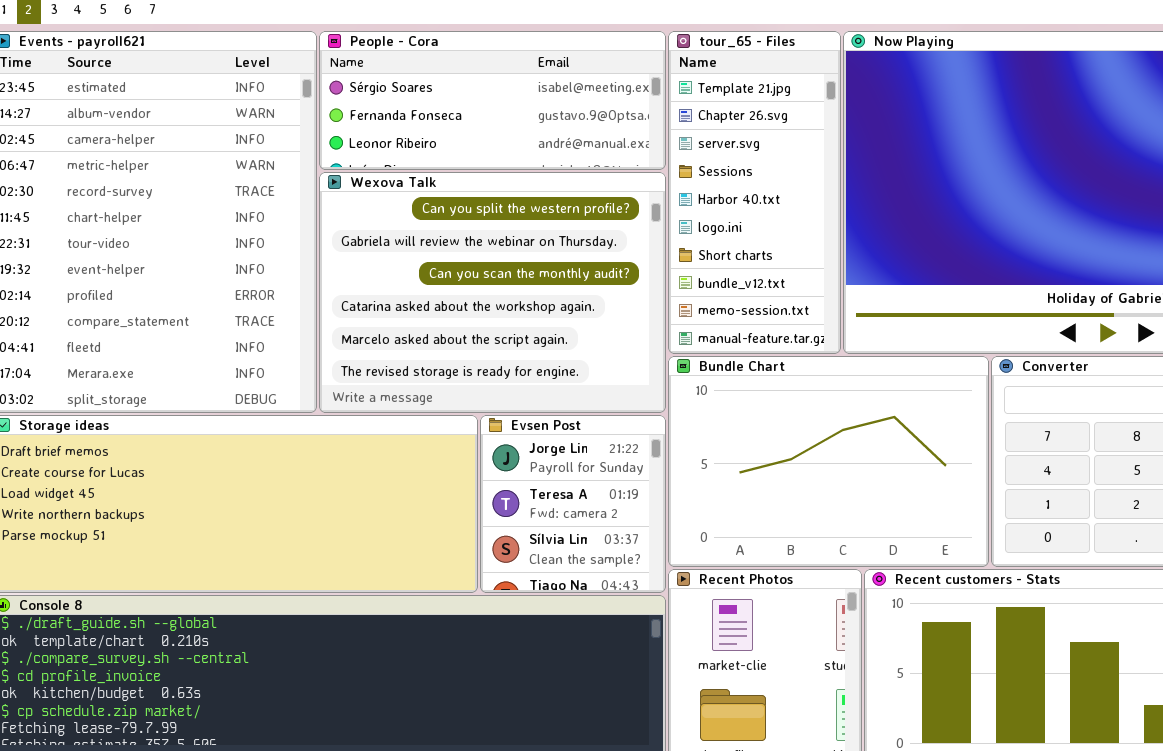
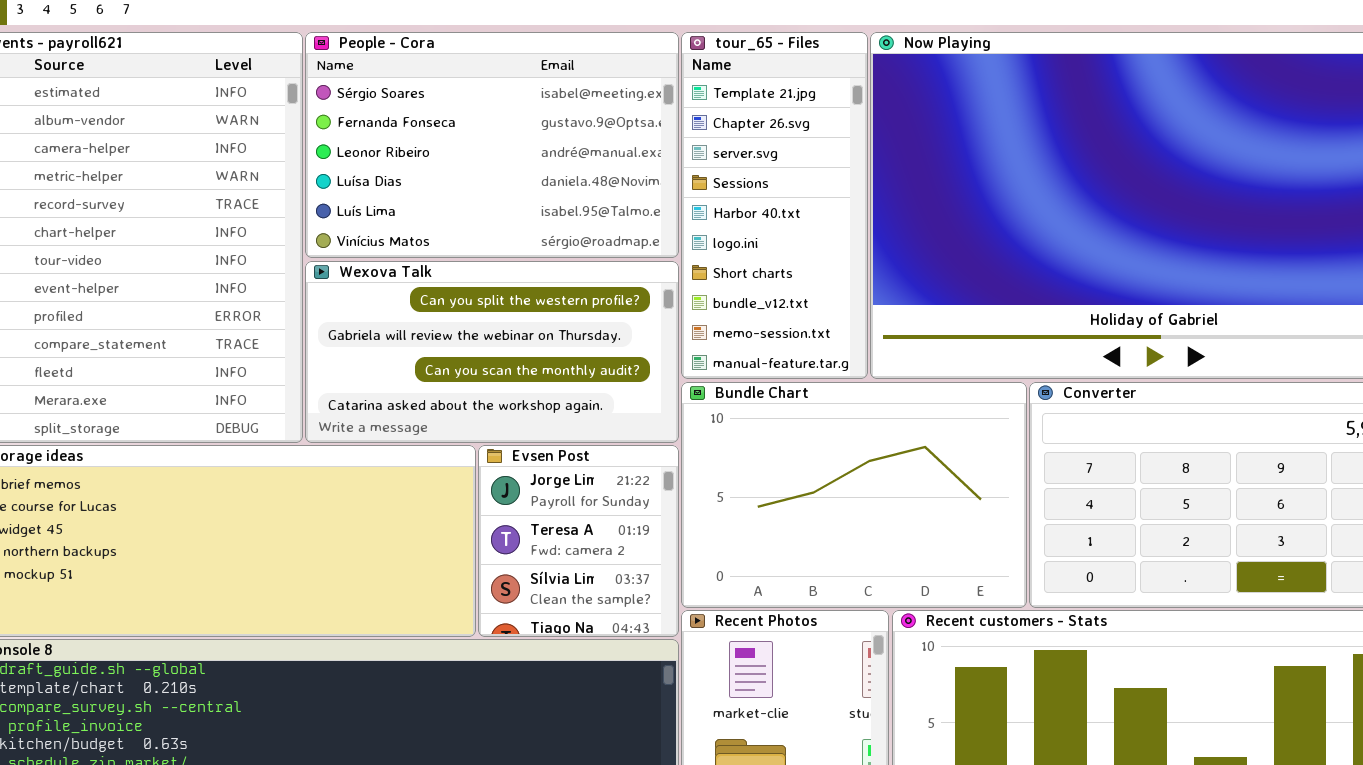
People - Cora: [319,31,666,170] -> [305,32,679,258], resized
Wexova Talk: [319,172,666,413] -> [305,261,679,443], resized

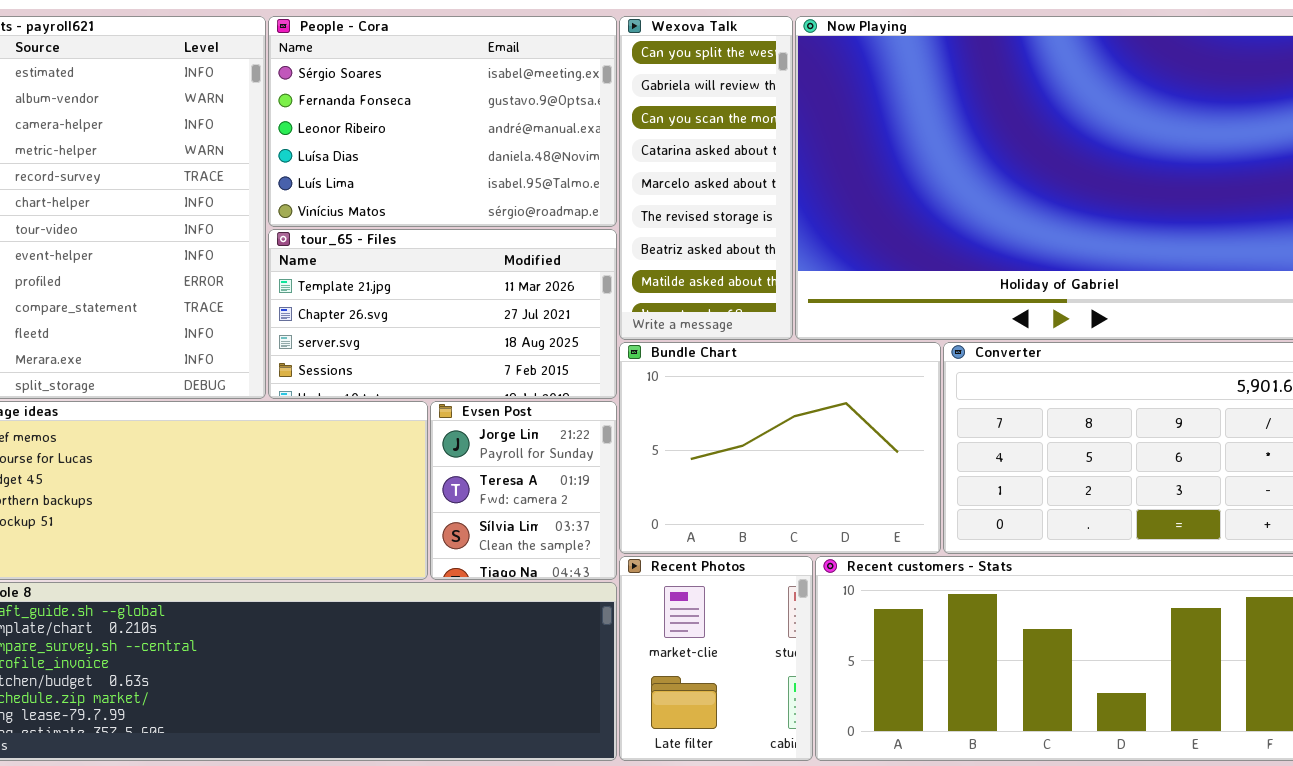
tour_65 - Files: [681,32,868,379] -> [268,229,617,399], moved, resized
Wexova Talk: [305,261,679,443] -> [619,16,793,340], moved, resized

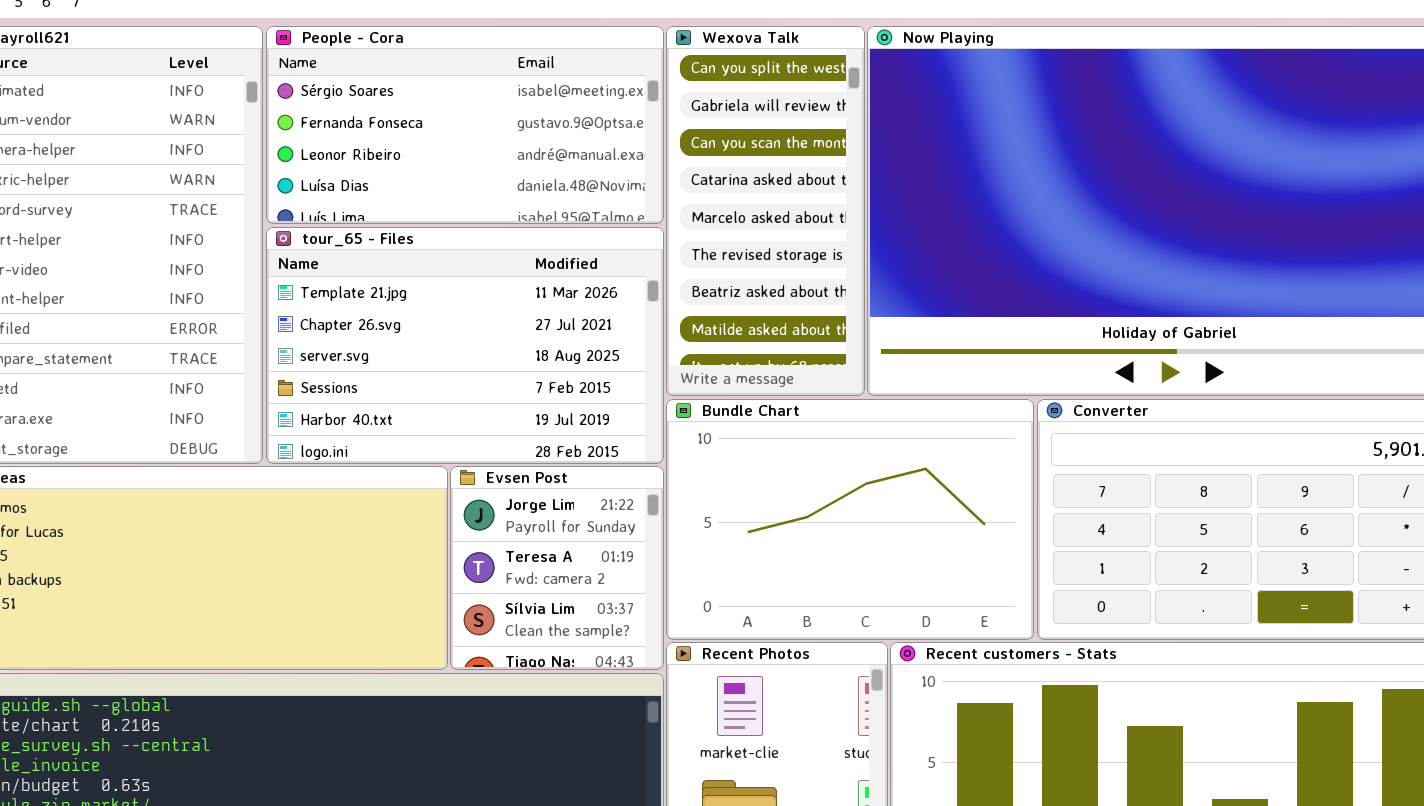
People - Cora: [268,16,617,227] -> [266,26,664,224], resized
tour_65 - Files: [268,229,617,399] -> [266,227,664,464], resized

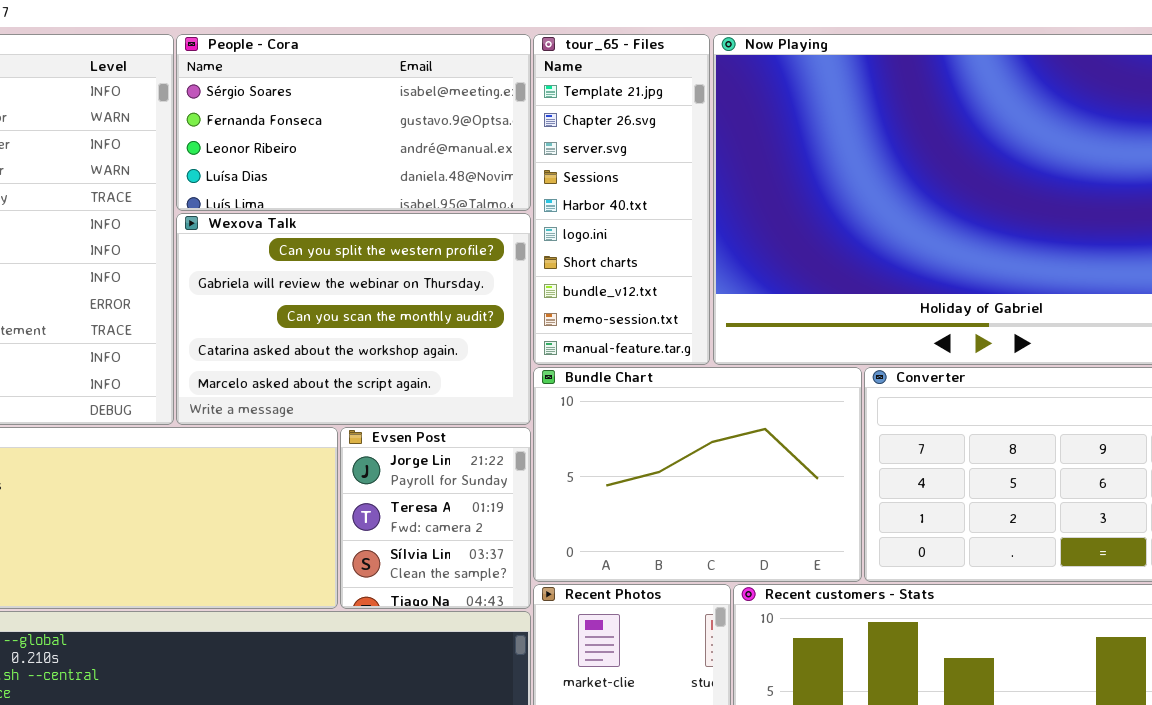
Wexova Talk: [666,26,865,396] -> [176,213,531,425], moved, resized
tour_65 - Files: [266,227,664,464] -> [533,34,710,365], moved, resized

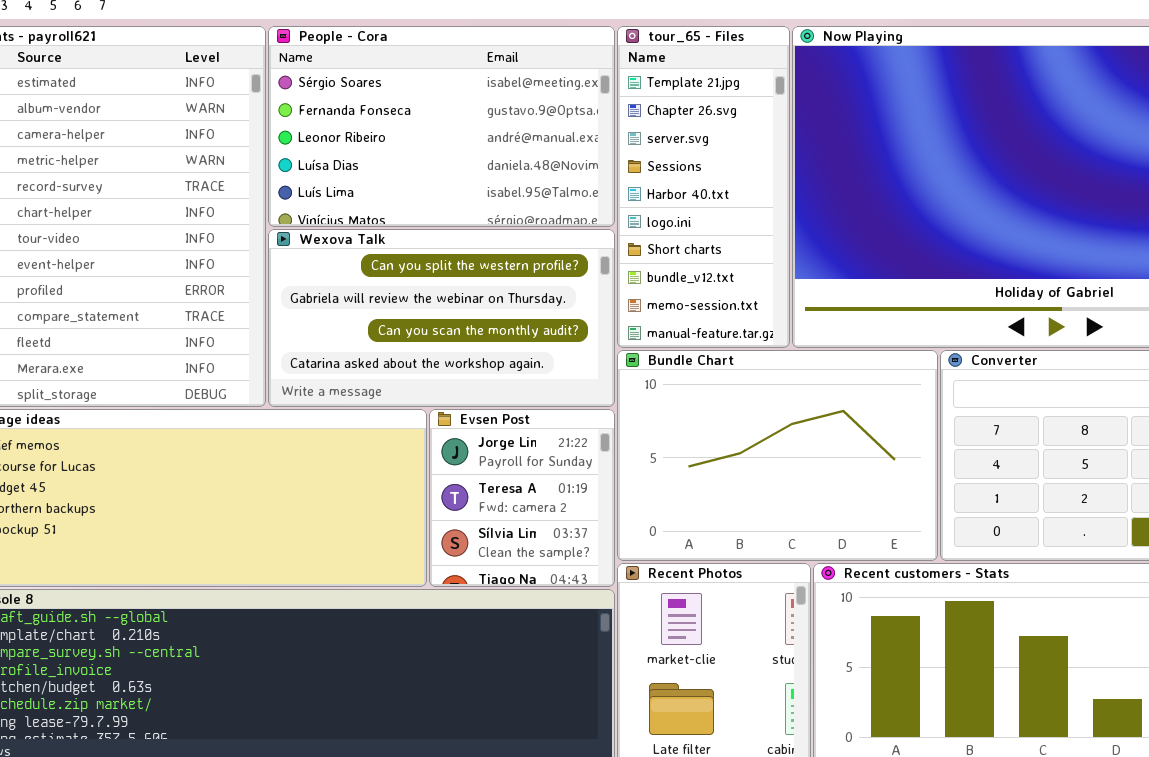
People - Cora: [176,34,531,211] -> [268,26,615,227], resized
Wexova Talk: [176,213,531,425] -> [268,229,615,407], resized

